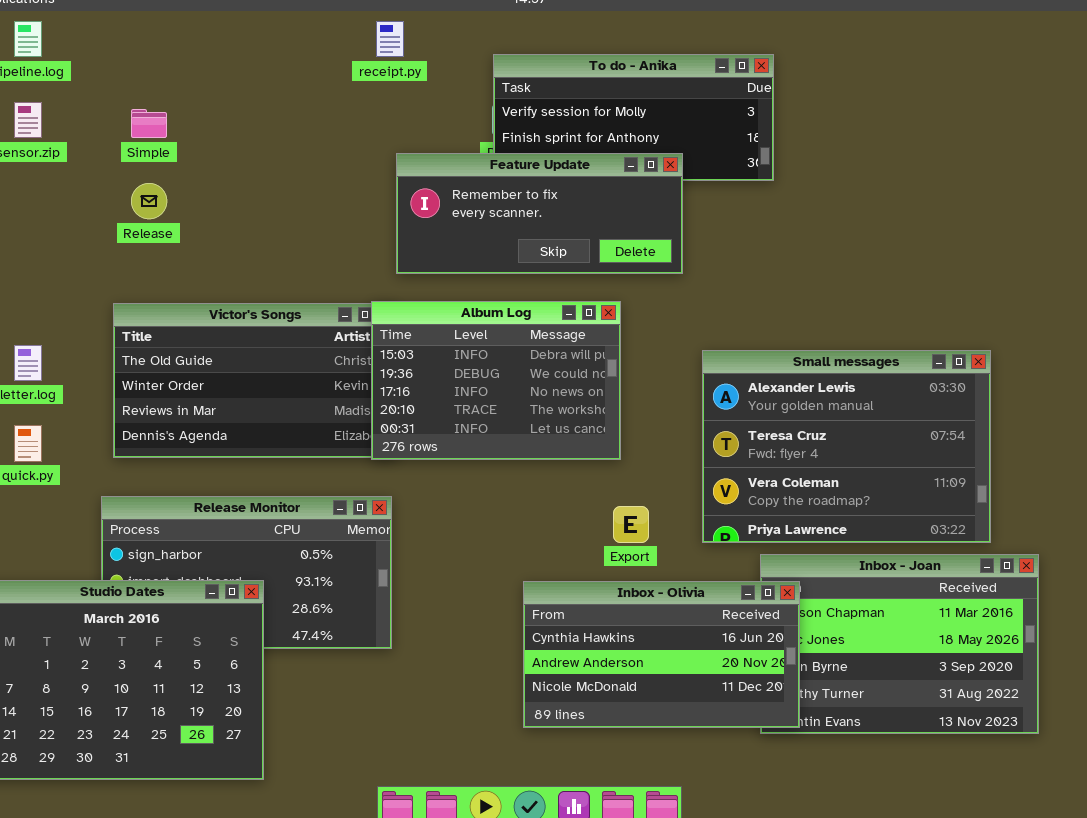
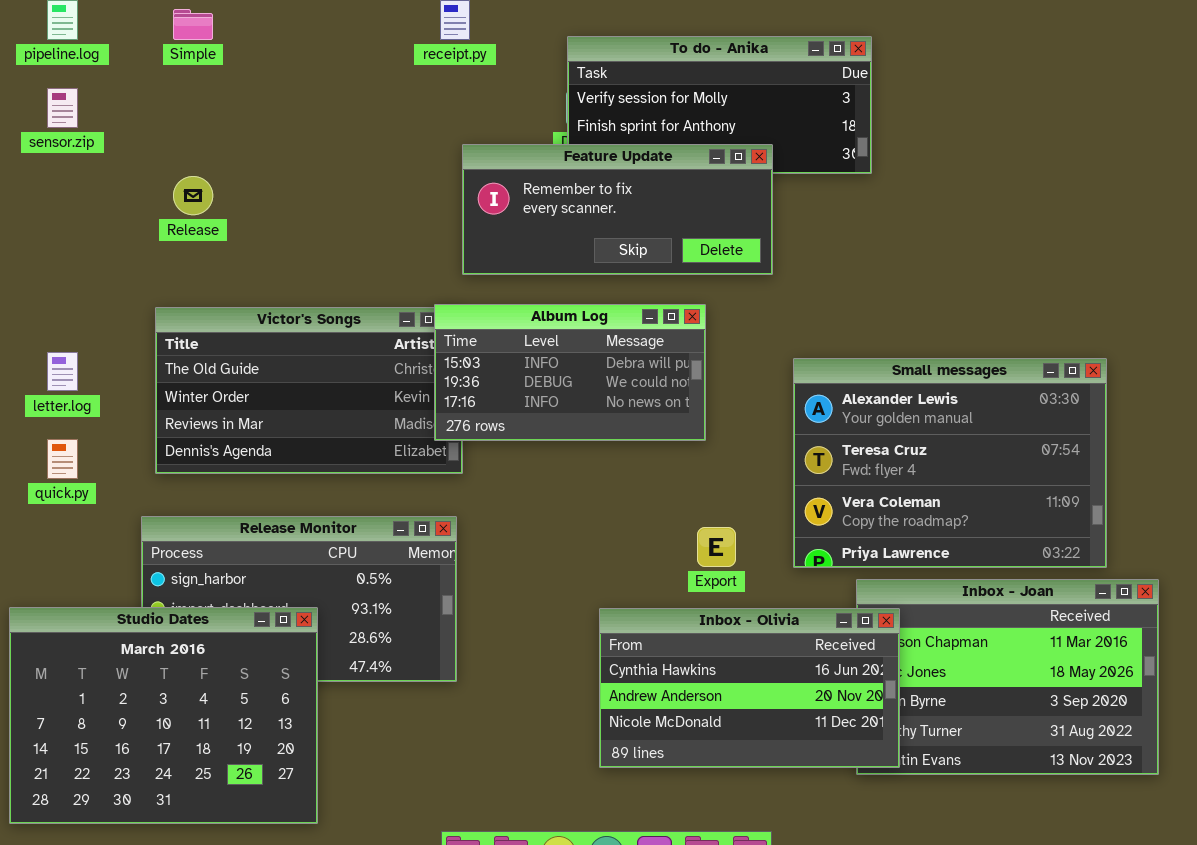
Simple: [131,109,167,138] -> [173,9,213,40], moved
Album Log: [371,301,621,460] -> [434,304,706,441], resized

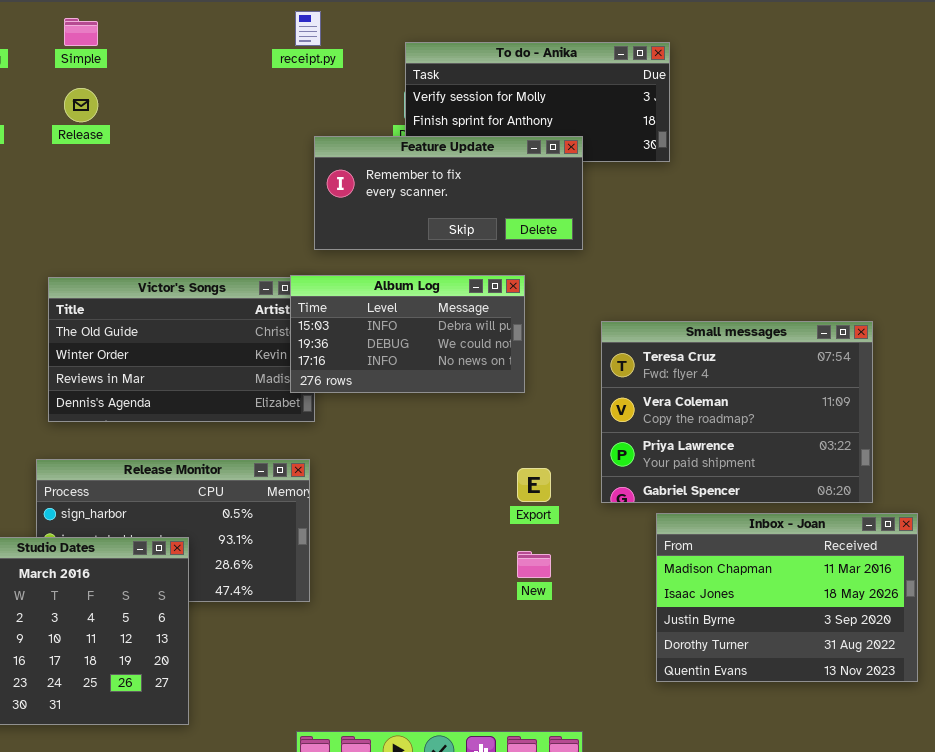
Release: [173,176,213,215] -> [64,88,98,122], moved
Small messages: [793,358,1107,568] -> [601,321,873,503], scrolled down 1 row
Inbox - Olivia: [599,608,900,768] -> none, closed

